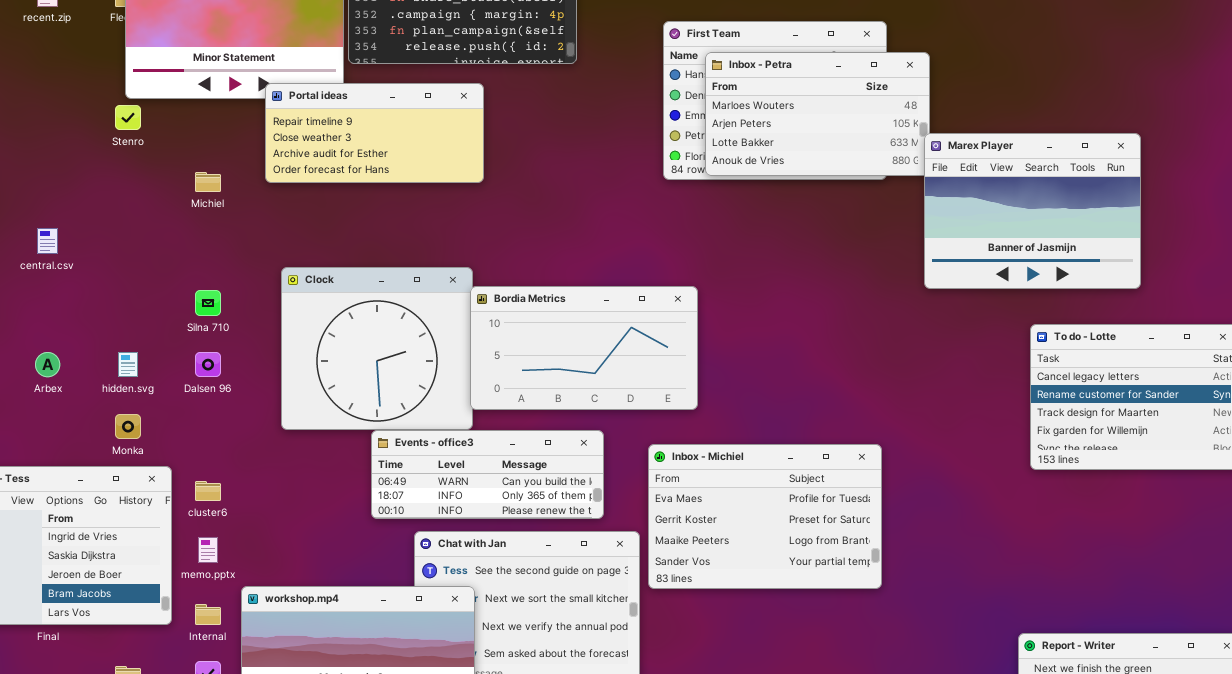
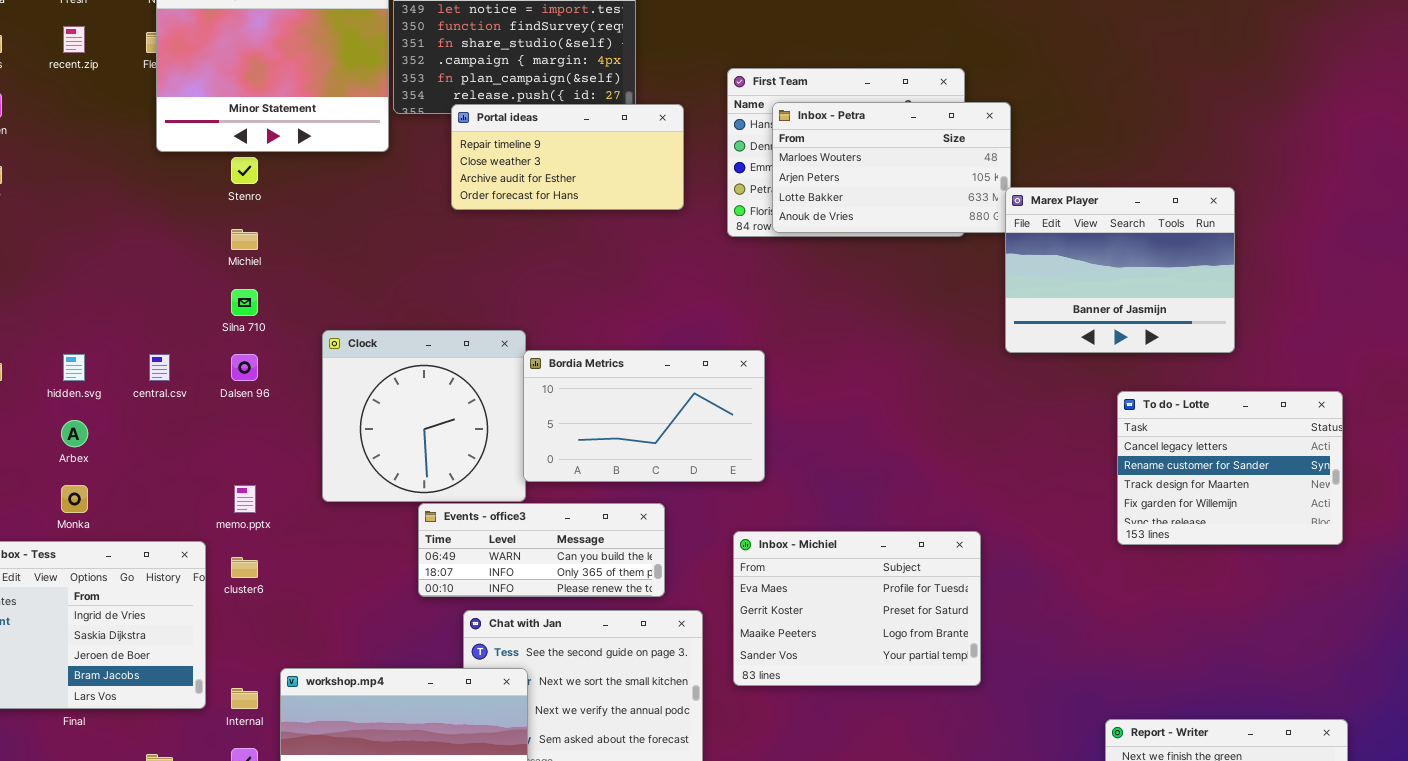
Portal ideas: [265,83,484,183] -> [451,104,684,210], moved
Stenro: [115,105,141,130] -> [231,157,258,184], moved
central.csv: [37,228,58,254] -> [149,354,170,381], moved
Silna 710: [195,290,221,316] -> [231,289,258,316], moved
hidden.svg: [118,352,138,377] -> [63,354,85,381], moved
Dalsen 96: [195,352,221,377] -> [231,354,258,381], moved
Monka: [115,414,141,439] -> [61,485,88,513], moved
Inbox - Michiel: [648,444,882,589] -> [733,531,981,686], moved
memo.pptx: [198,537,218,563] -> [234,485,256,513], moved

